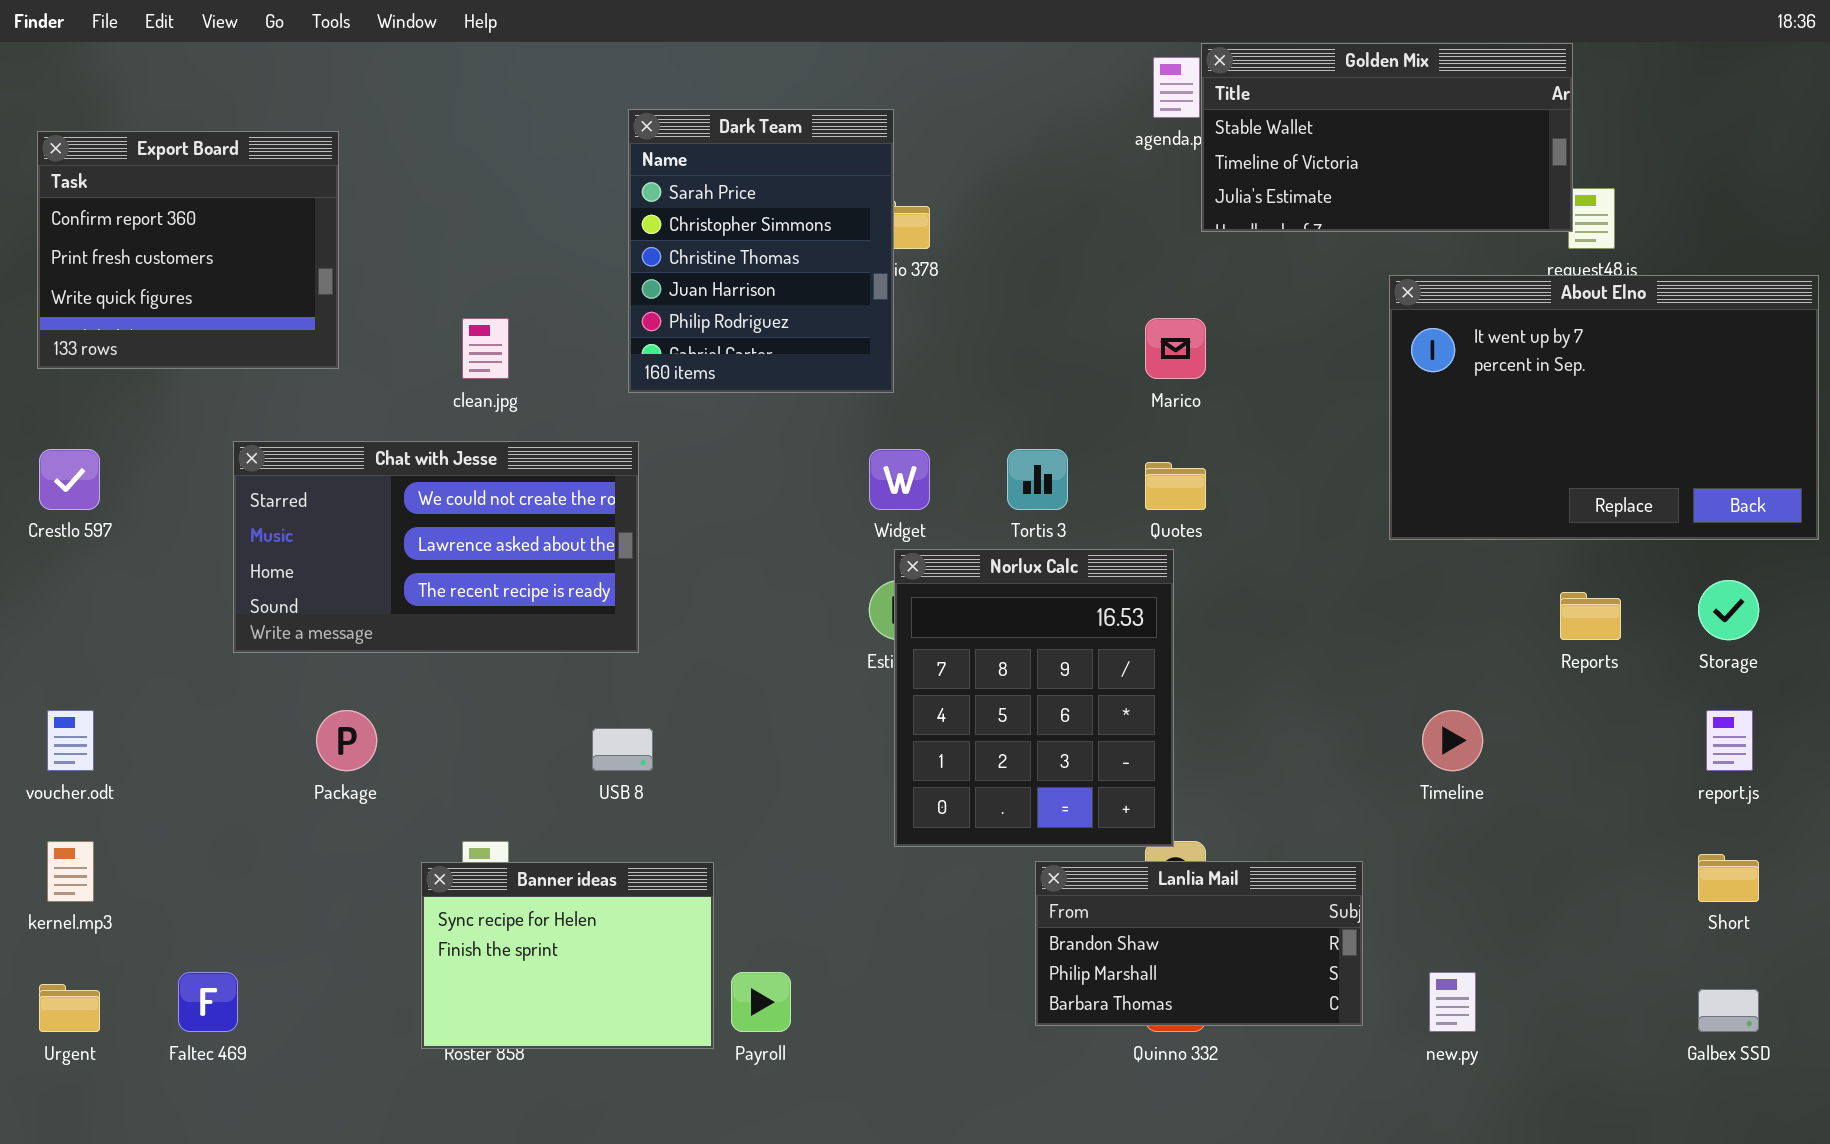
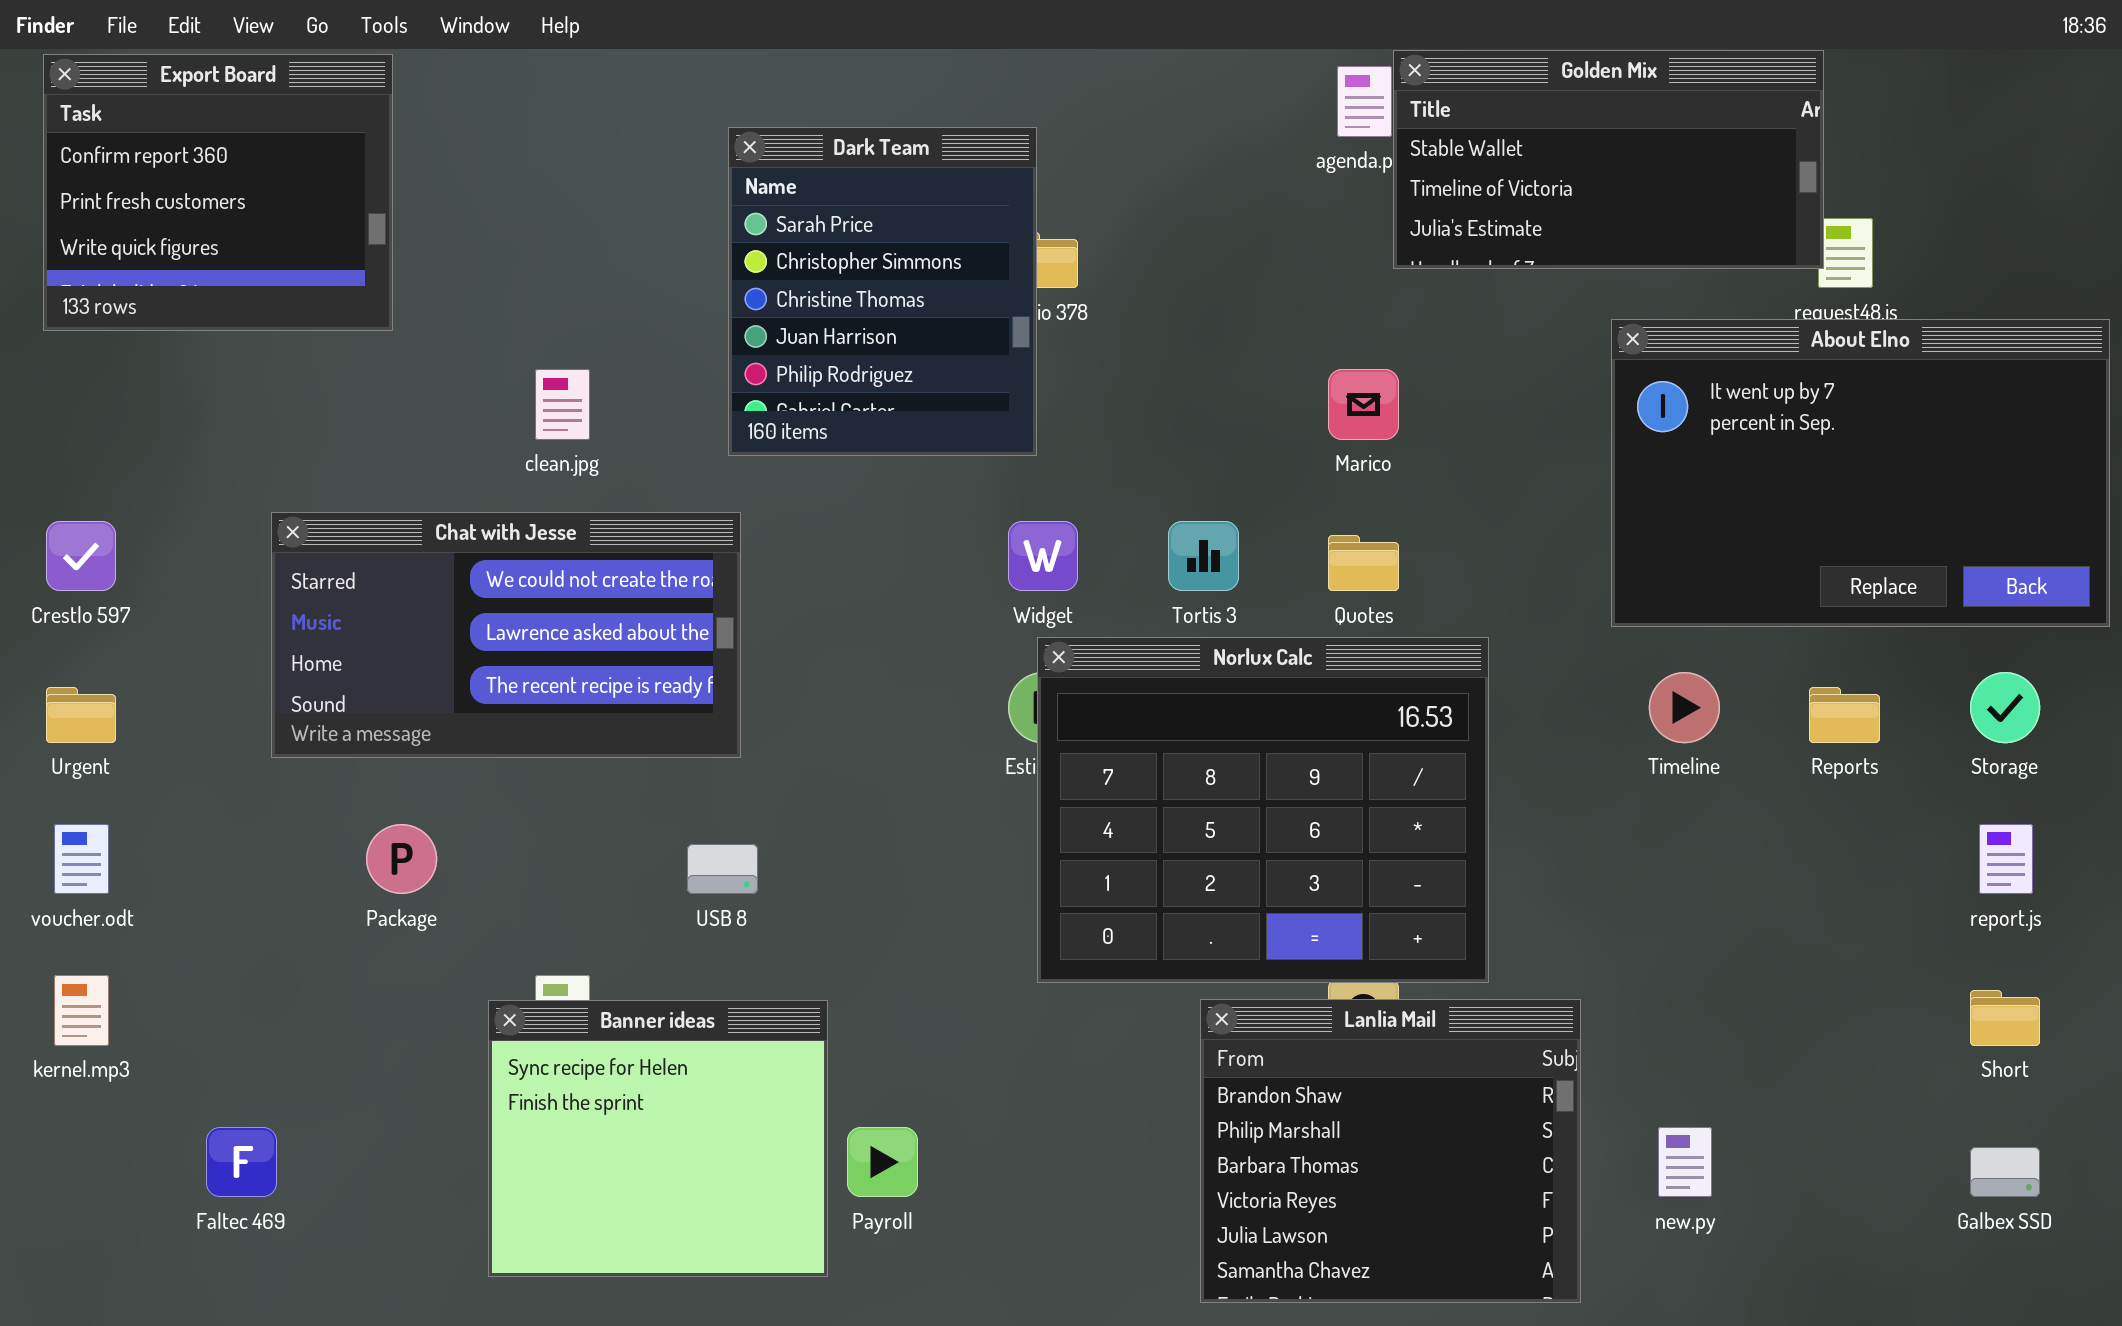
Export Board: [37,131,339,369] -> [43,54,393,331], moved
Norlux Calc: [894,549,1174,847] -> [1037,637,1489,983], resized
Timeline: [1422,710,1483,771] -> [1649,672,1720,743], moved
Lanlia Mail: [1035,861,1363,1026] -> [1200,999,1581,1303], resized
Banner ideas: [421,862,714,1049] -> [488,1000,828,1277], resized
Urgent: [39,984,100,1032] -> [46,687,116,743], moved

